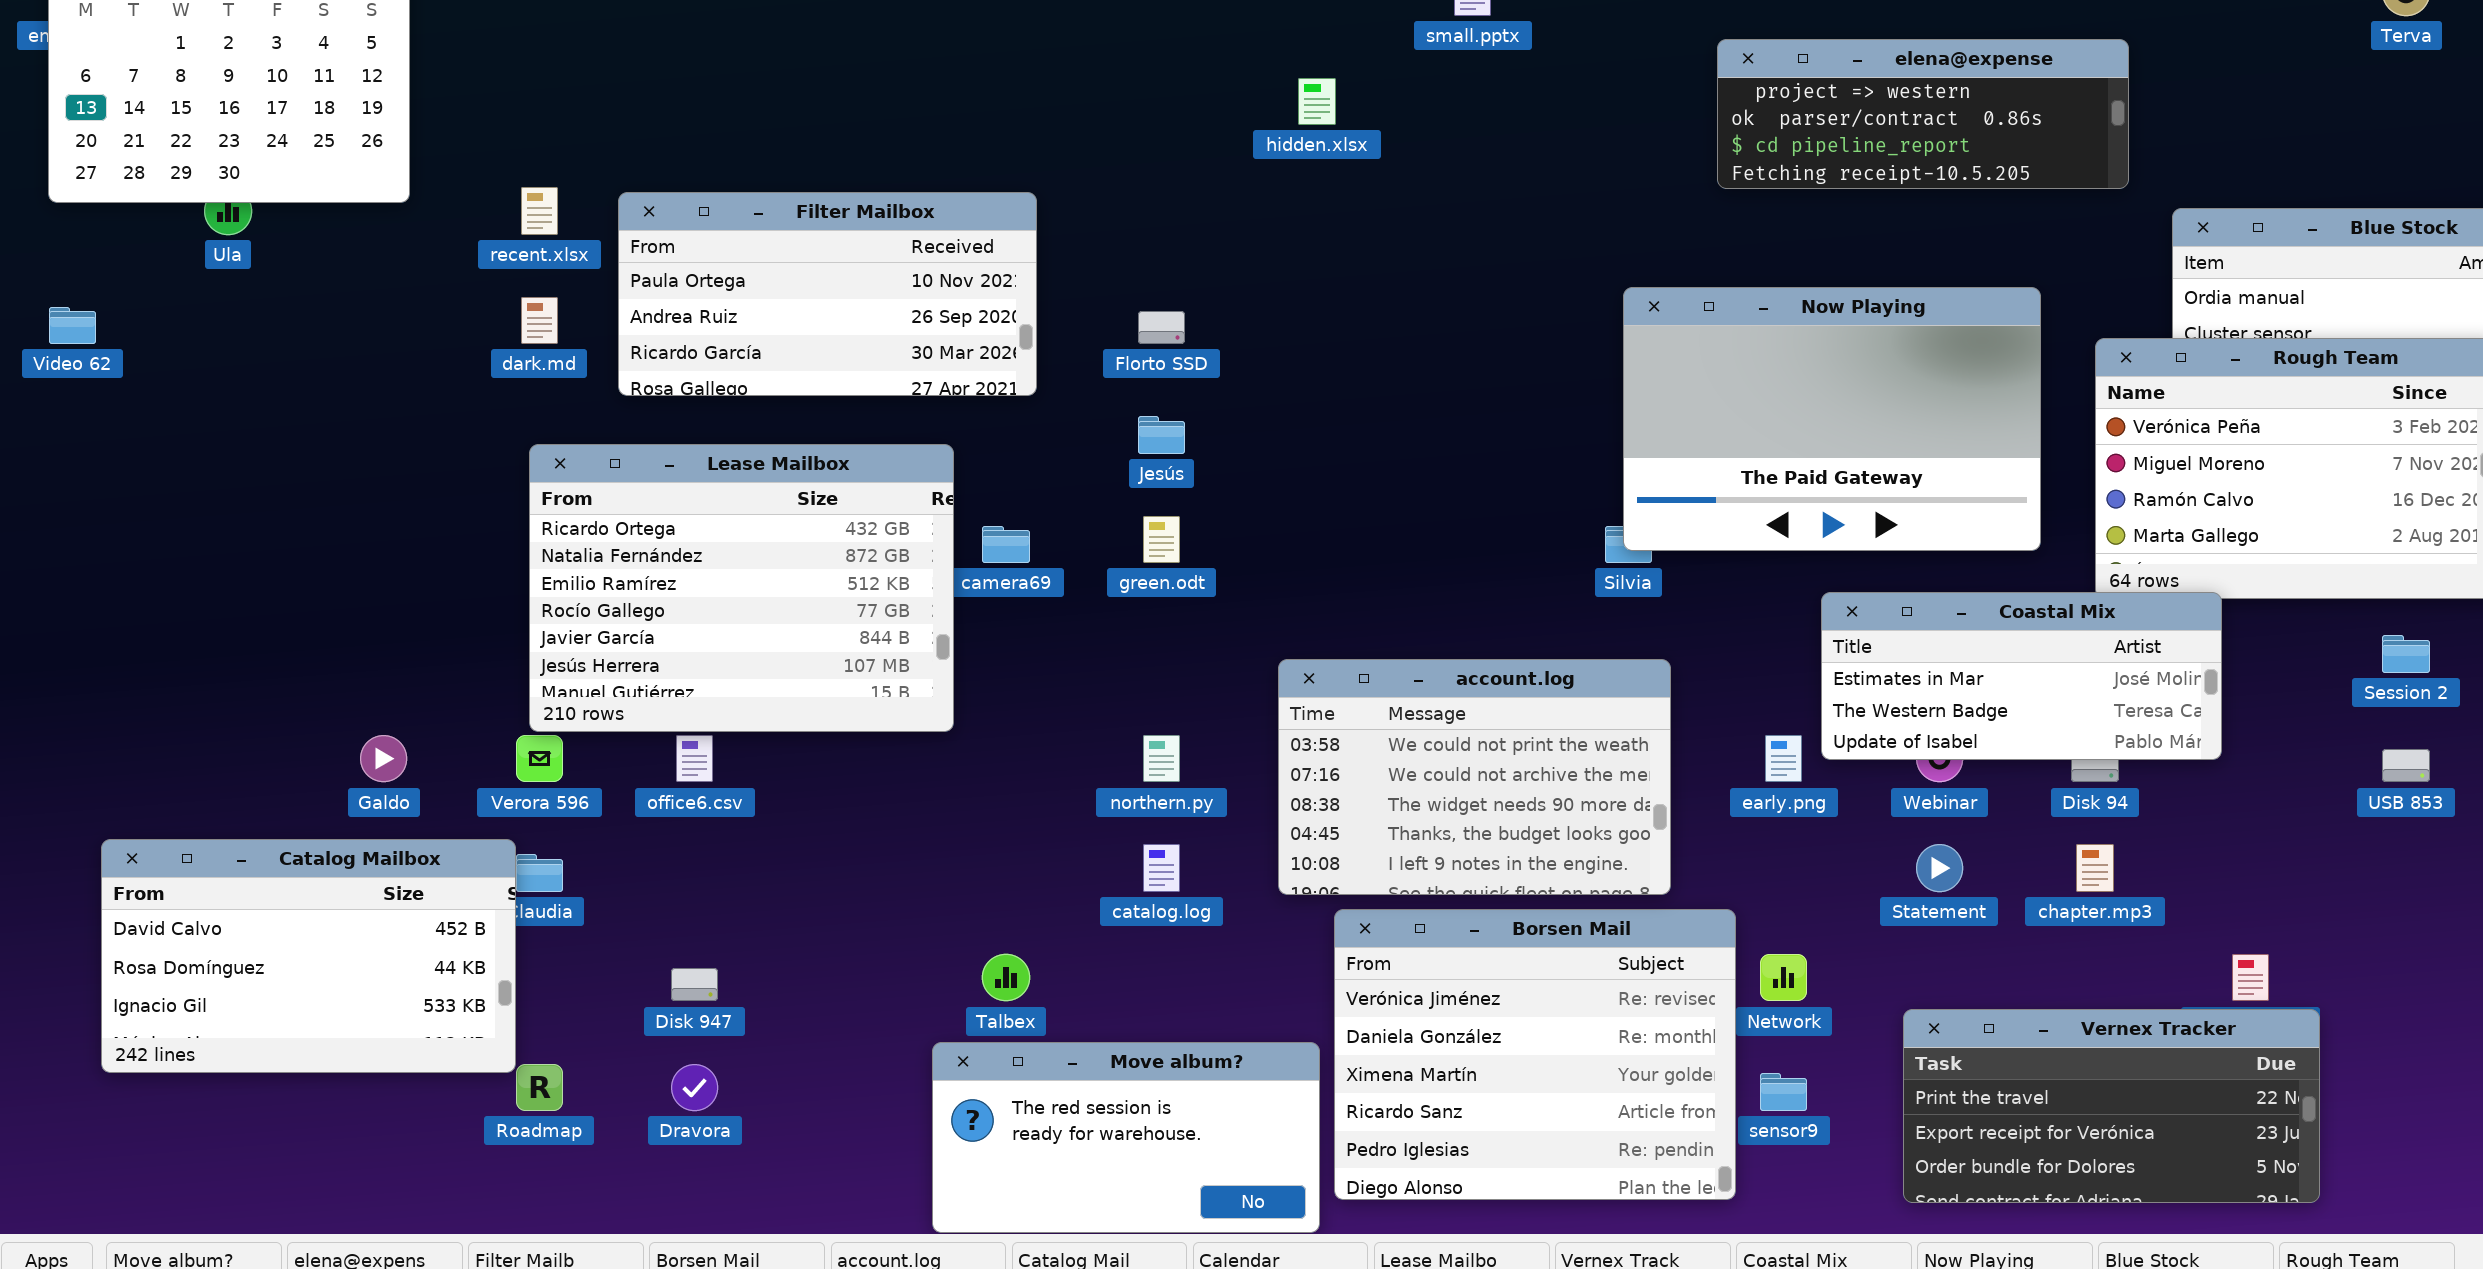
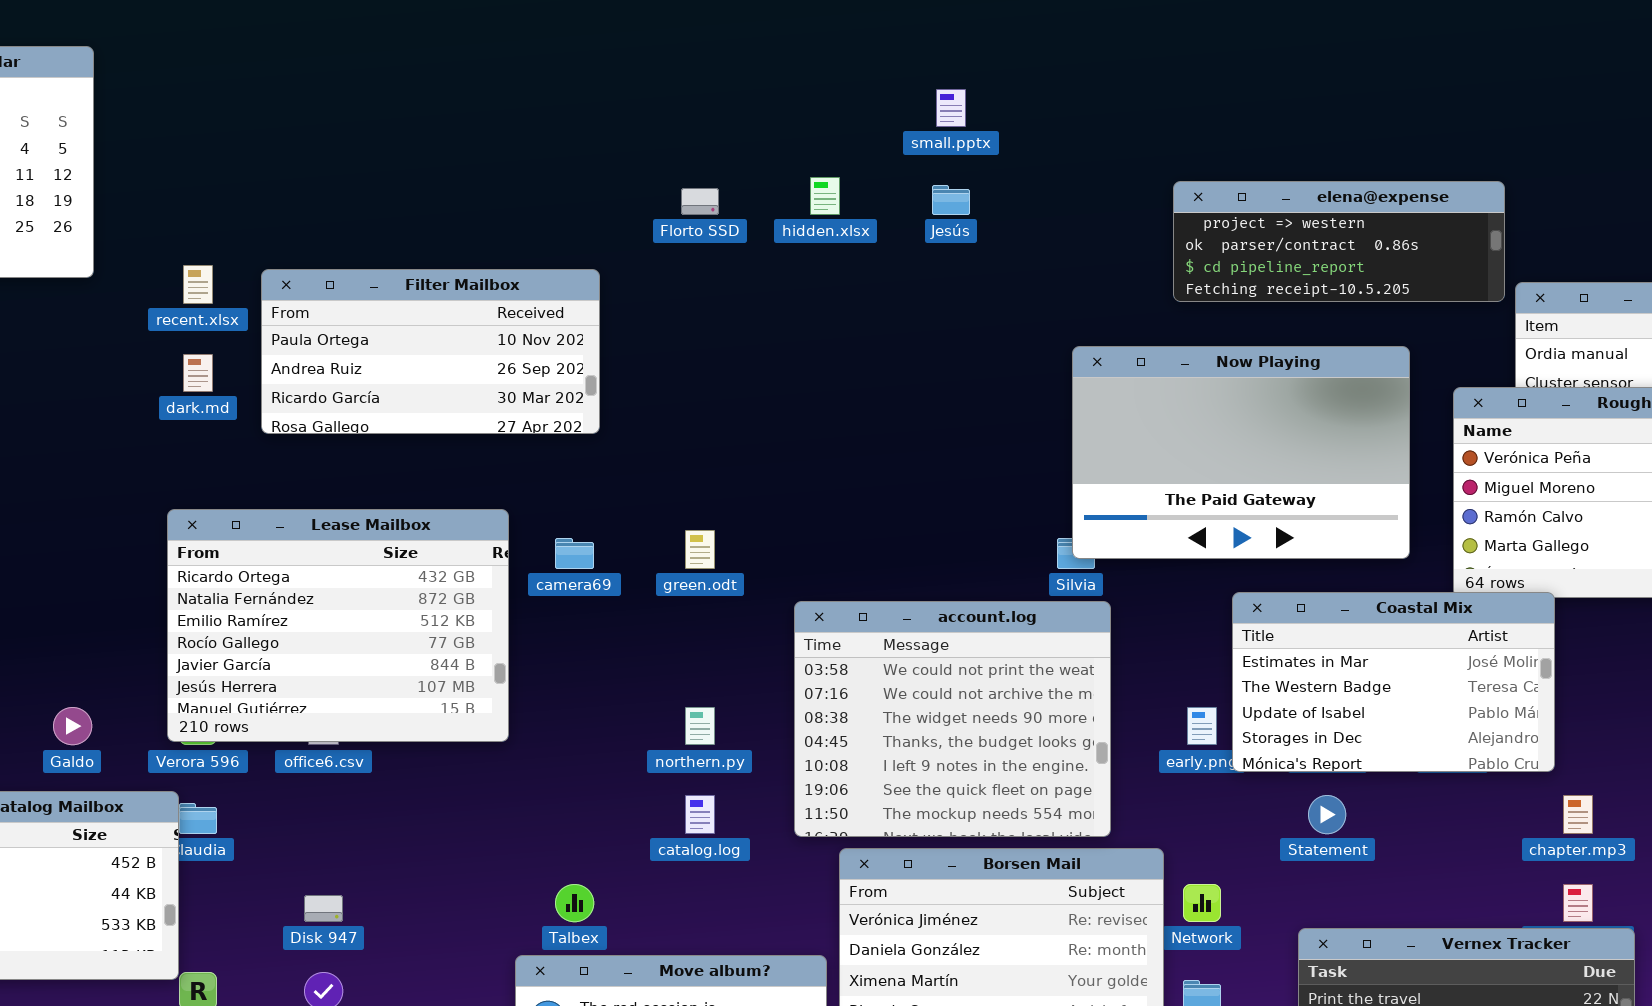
elena@expense: [1717,39,2129,189] -> [1173,181,1505,302], moved
Florto SSD: [1138,311,1185,344] -> [681,188,719,215], moved
Jesús: [1138,416,1185,454] -> [932,185,970,215], moved
Lease Mailbox: [529,444,954,732] -> [167,509,509,742], moved
Coastal Mix: [1821,592,2222,760] -> [1232,592,1555,772], resized
account.log: [1278,659,1671,895] -> [794,601,1111,837], resized
chapter.mp3: [2076,844,2114,892] -> [1563,795,1593,834], moved

